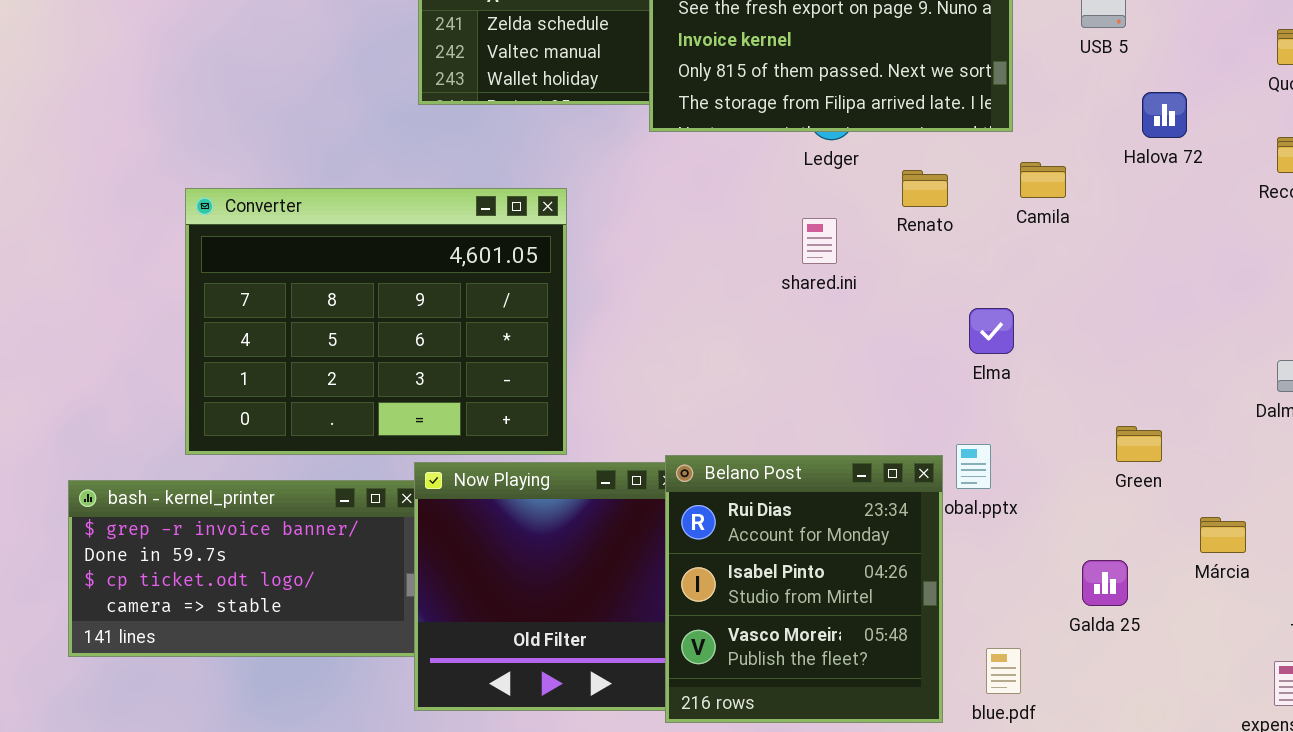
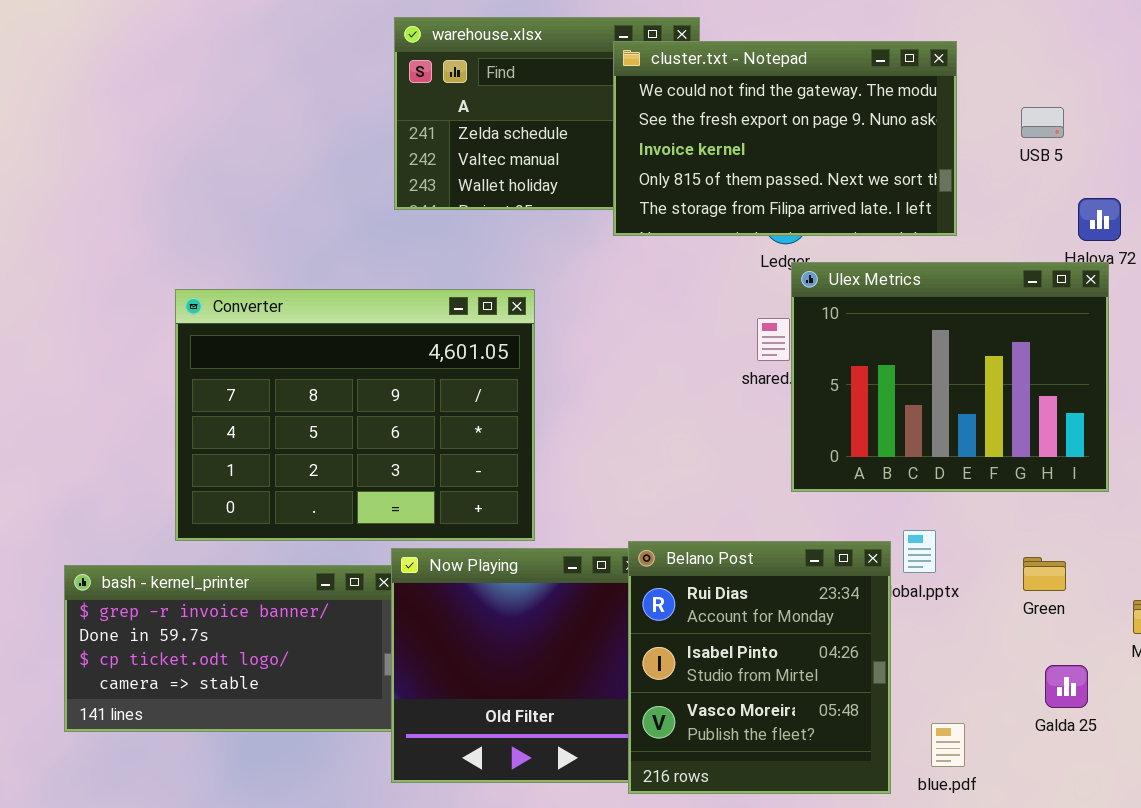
Ulex Metrics: none -> [791,262,1109,492], opened
Green: [1116,426,1162,462] -> [1023,557,1066,591], moved
Galda 25: [1082,560,1128,606] -> [1045,665,1088,708], moved

